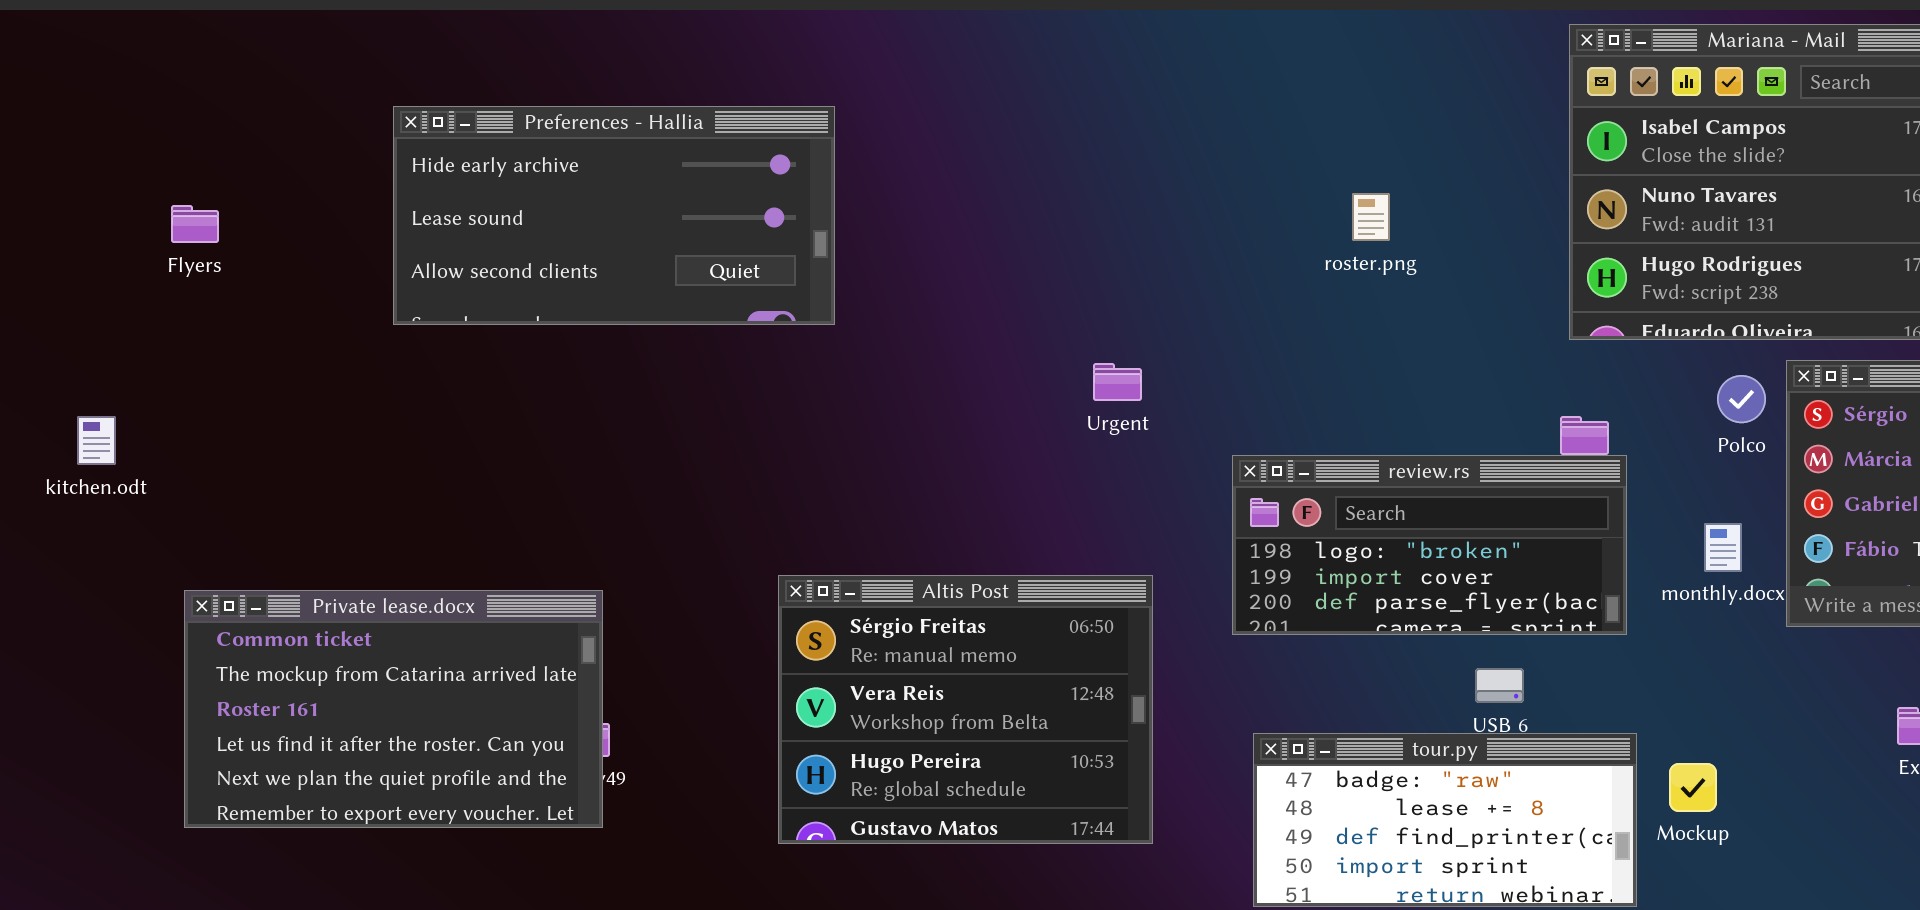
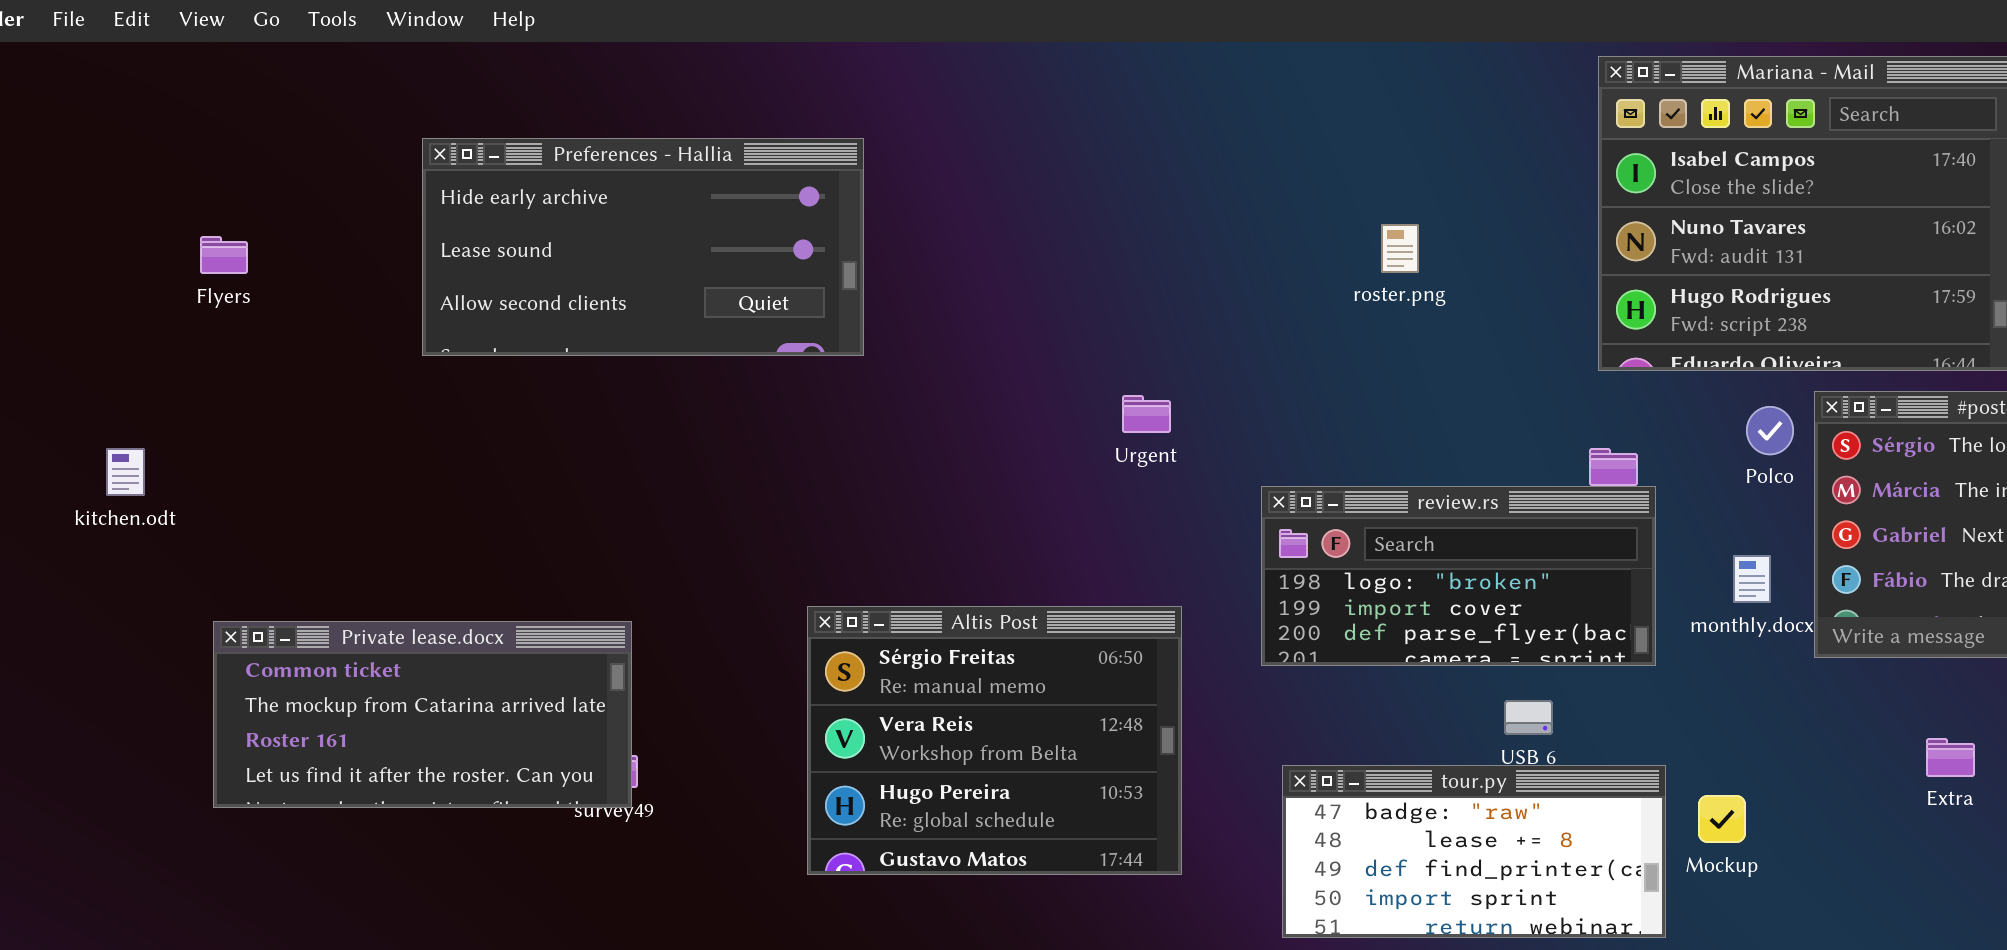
Private lease.docx: [184,590,603,828] -> [213,621,632,808], resized

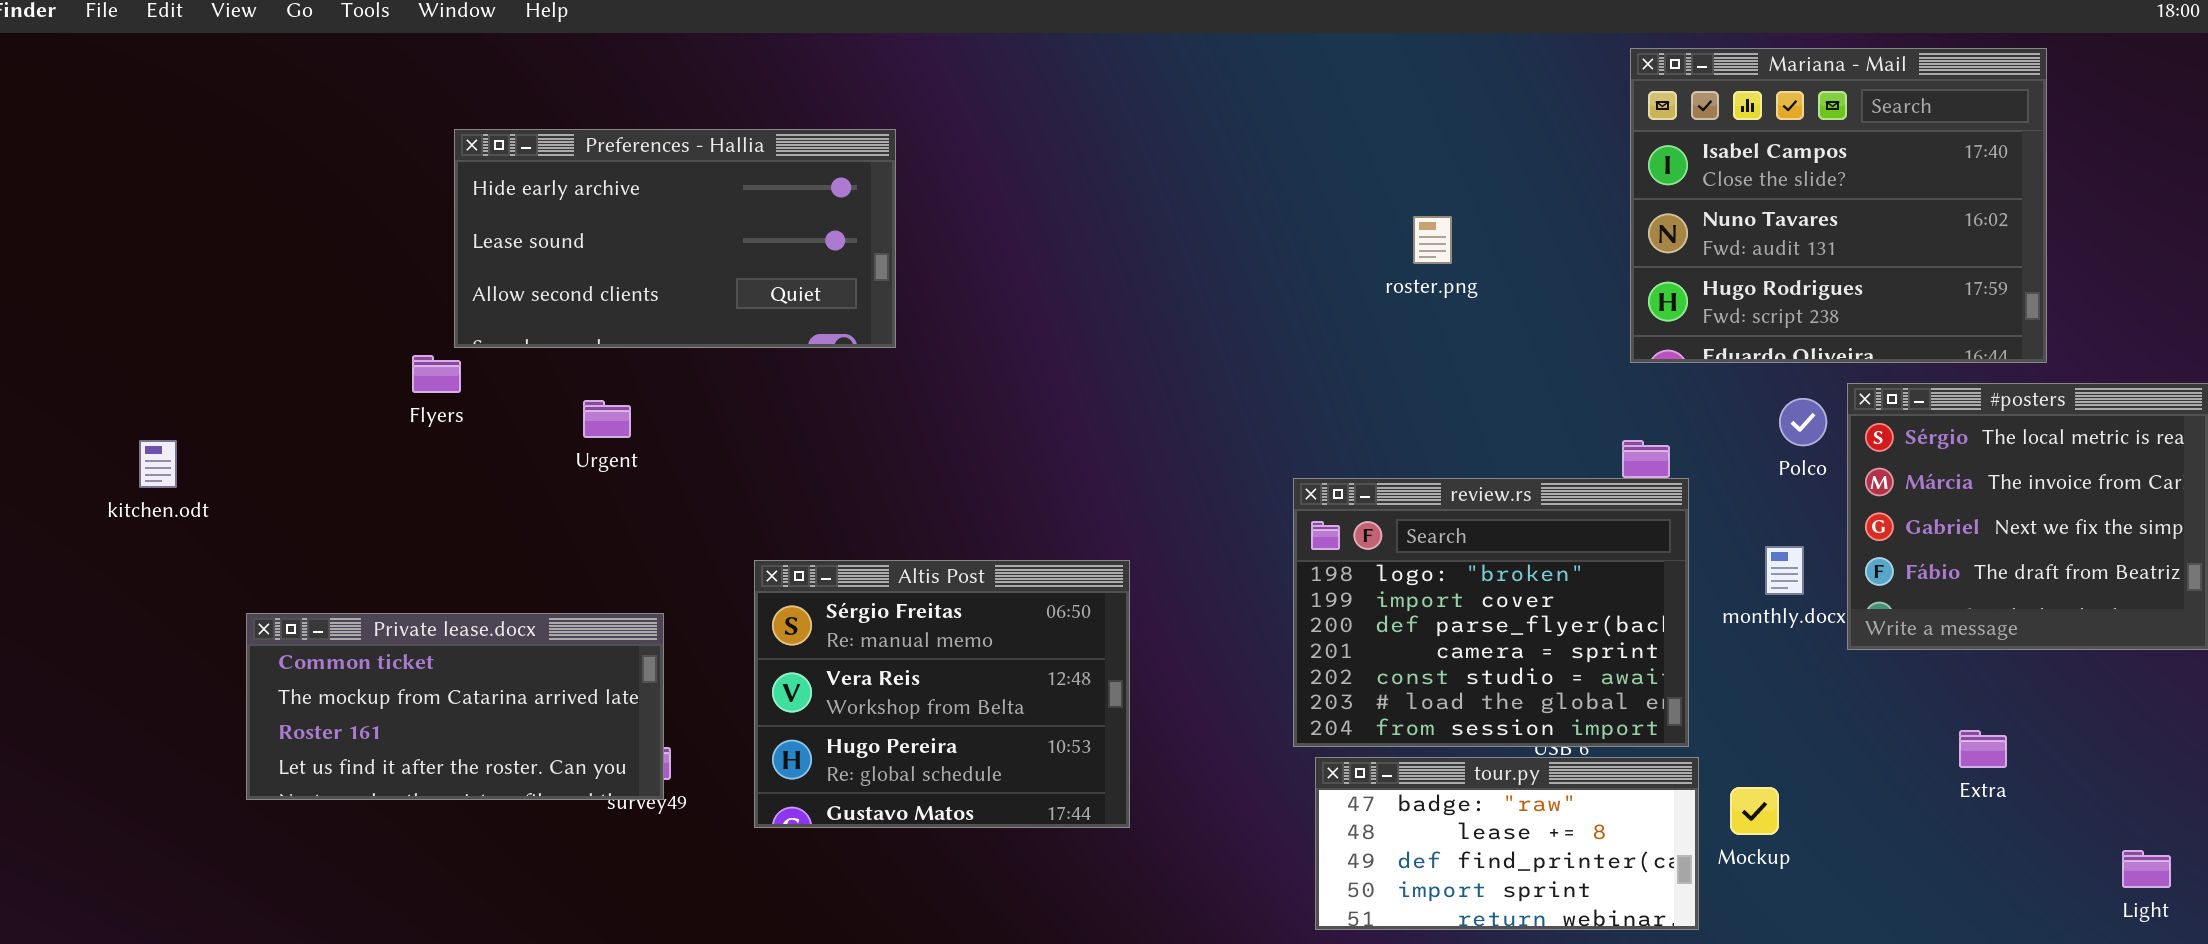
Flyers: [200,236,248,274] -> [412,355,461,393], moved
Urgent: [1122,395,1171,433] -> [583,400,631,438], moved
review.rs: [1261,486,1656,666] -> [1293,478,1689,747], resized
Altis Post: [807,606,1182,875] -> [754,560,1130,828], moved

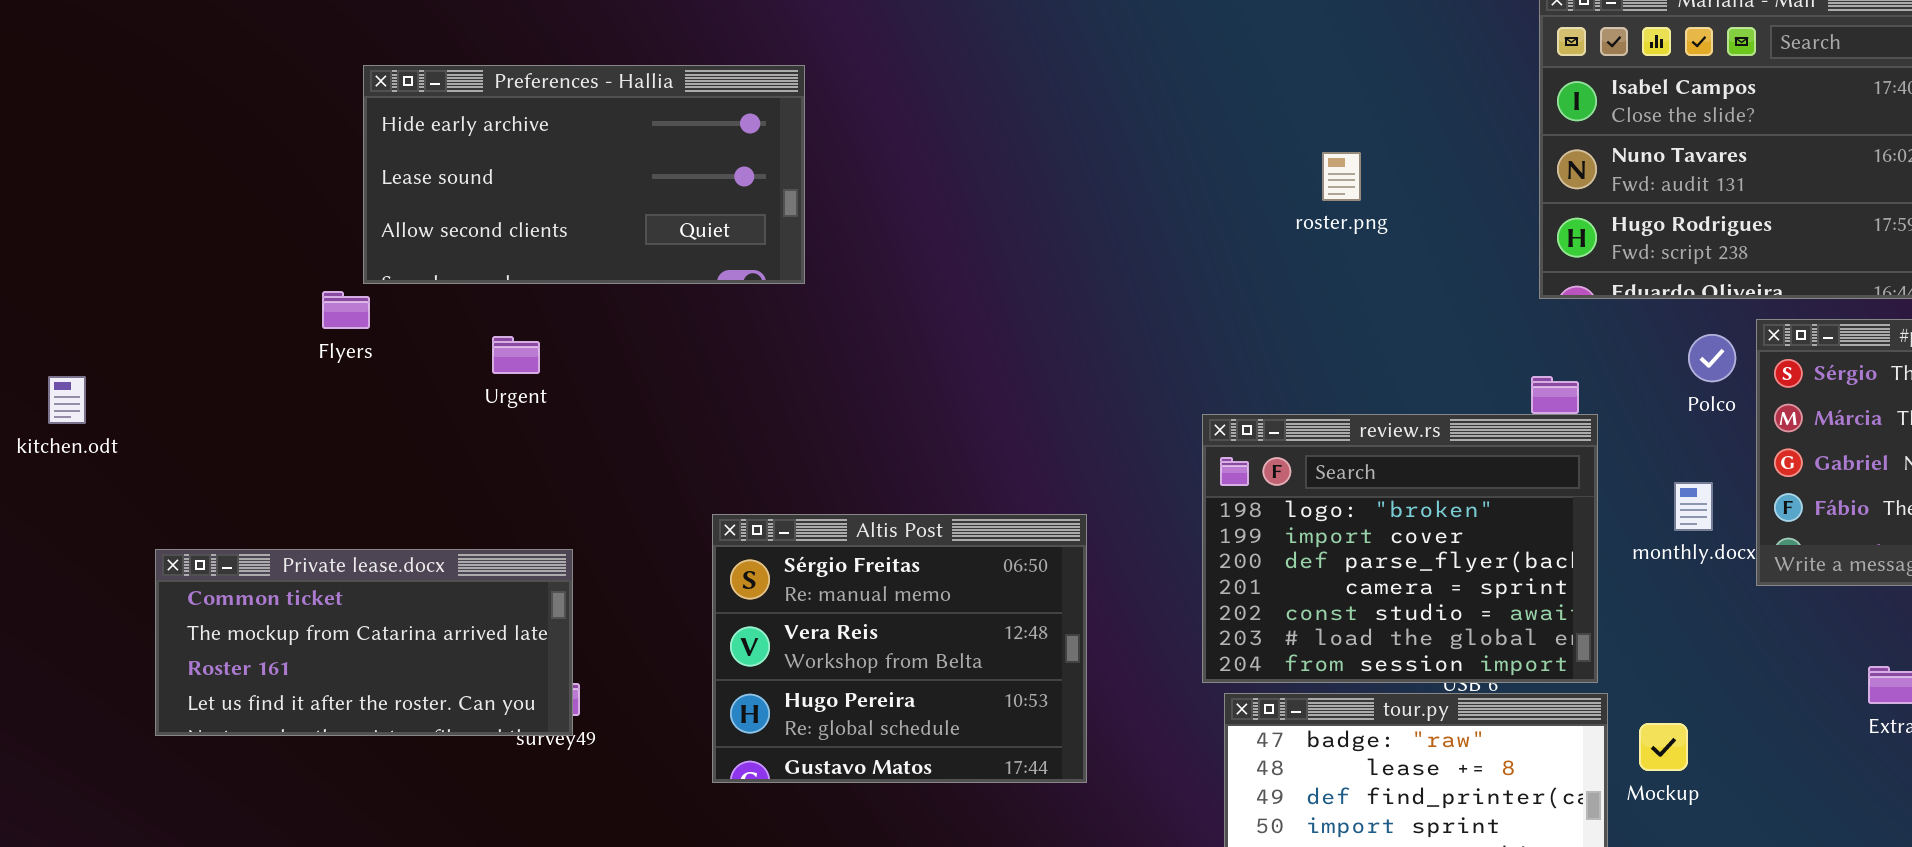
Altis Post: [754,560,1130,828] -> [712,514,1087,783], moved

